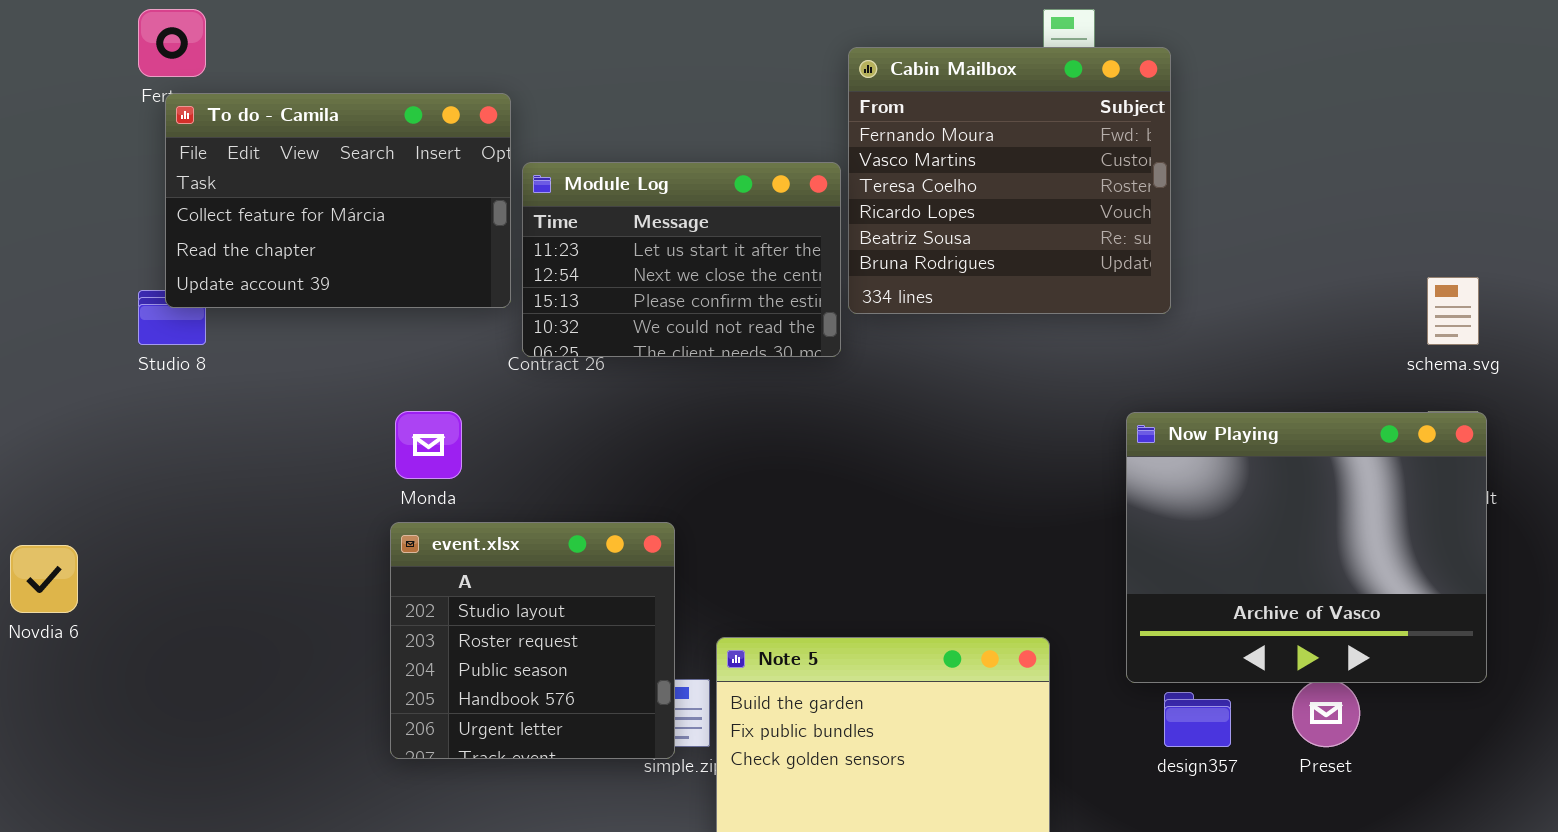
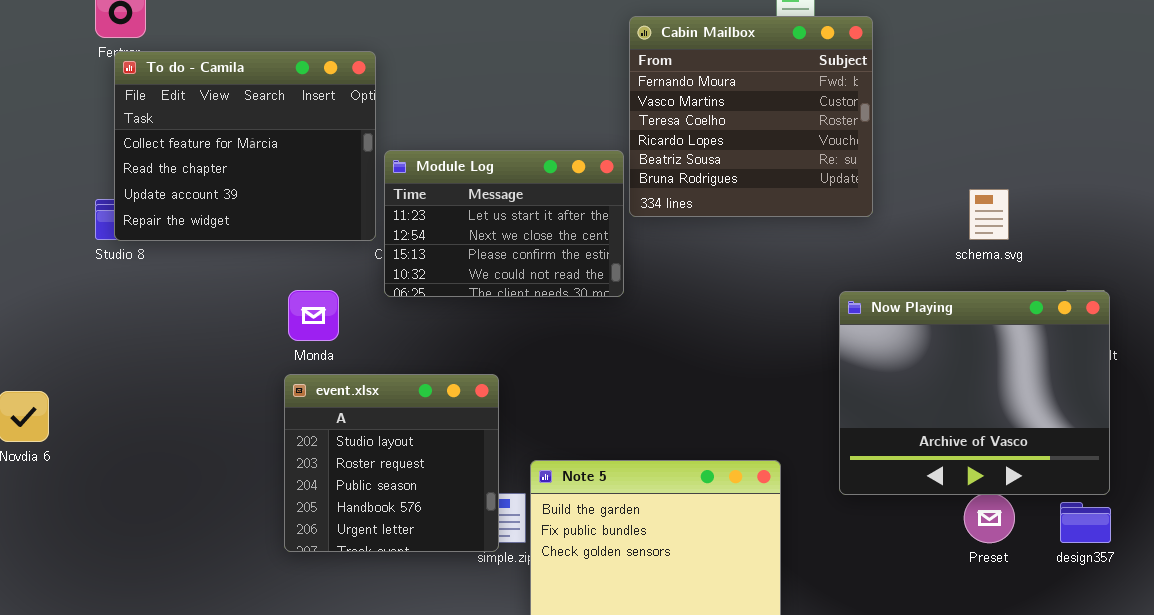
To do - Camila: [165,93,511,308] -> [114,51,376,241], resized
Module Log: [522,162,841,357] -> [384,150,624,297], moved
schema.svg: [1427,277,1479,345] -> [969,189,1009,240], moved
design357: [1164,692,1231,747] -> [1060,502,1111,543], moved

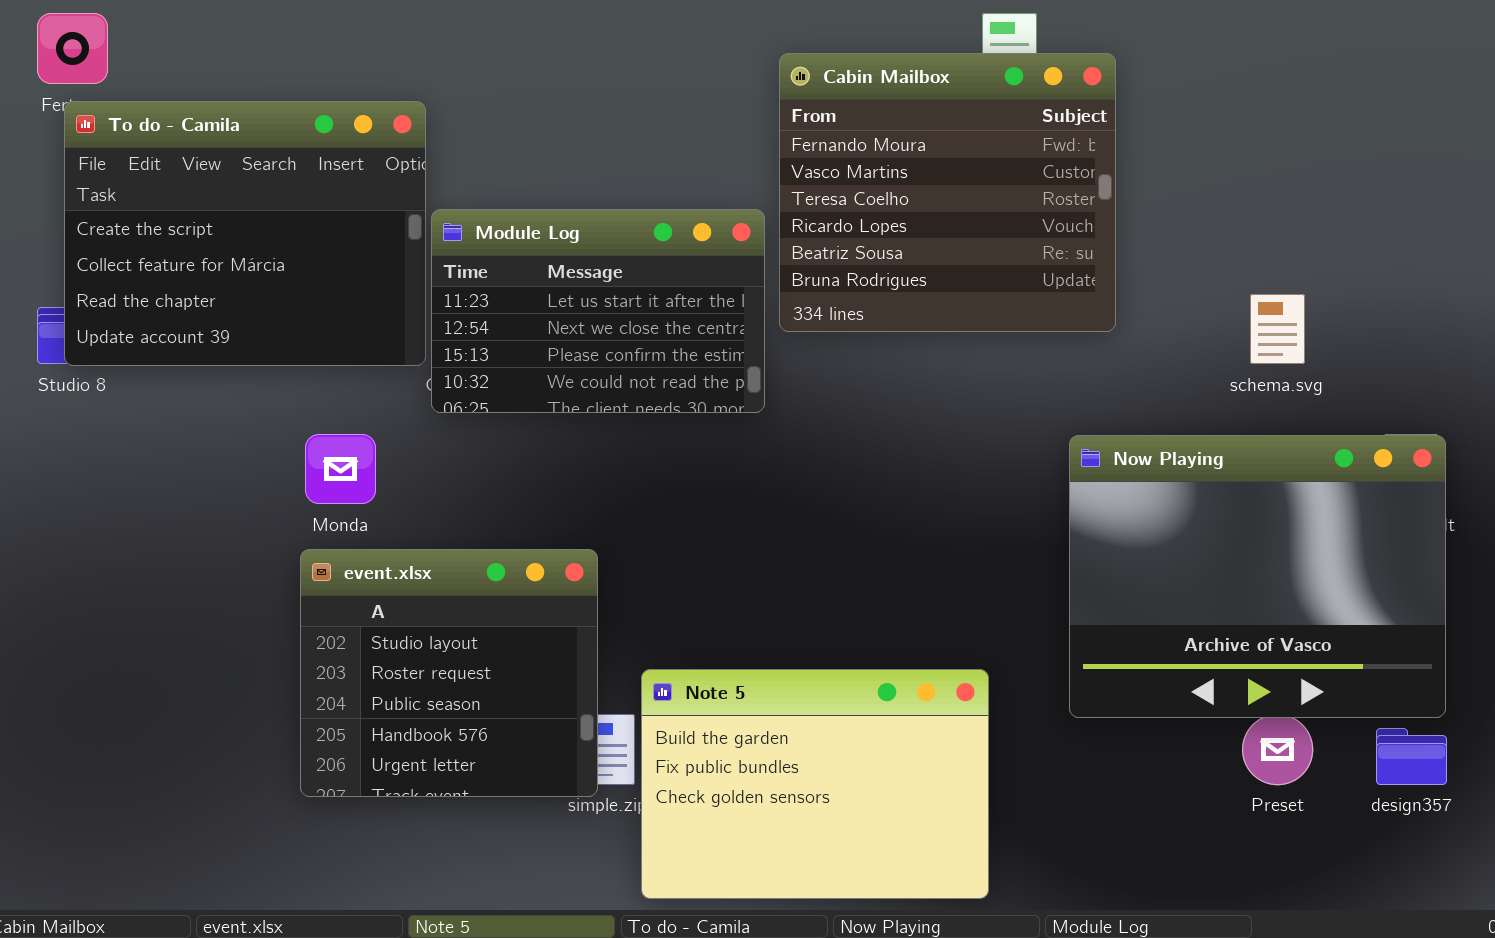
To do - Camila: [114,51,376,241] -> [64,101,426,366], scrolled up 1 row
Module Log: [384,150,624,297] -> [431,209,765,413], moved

